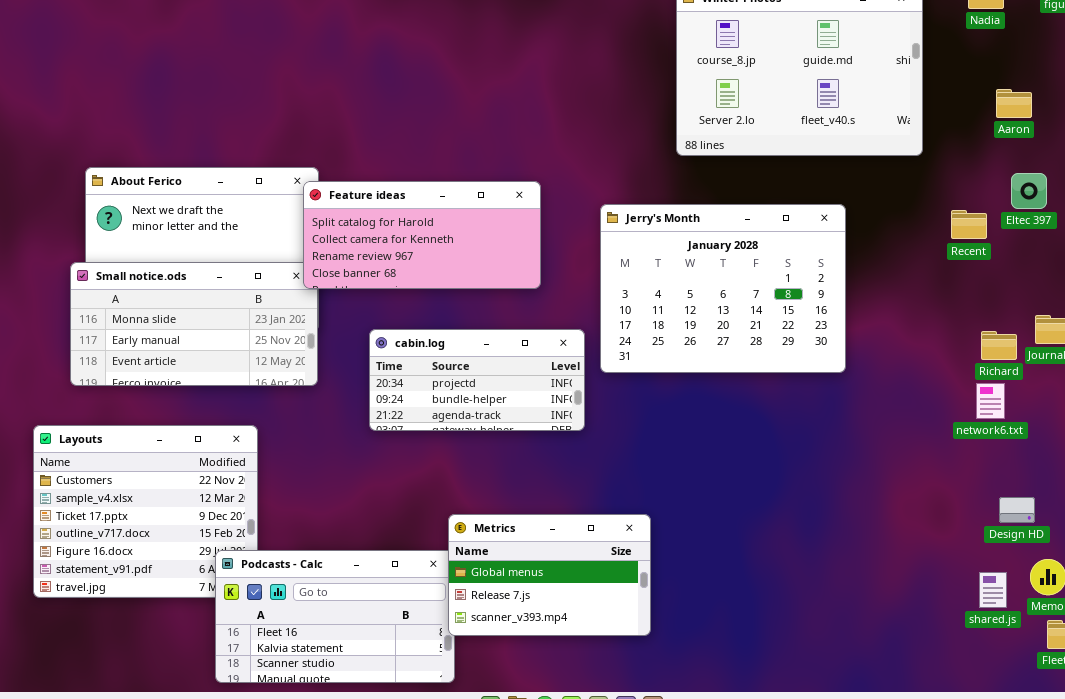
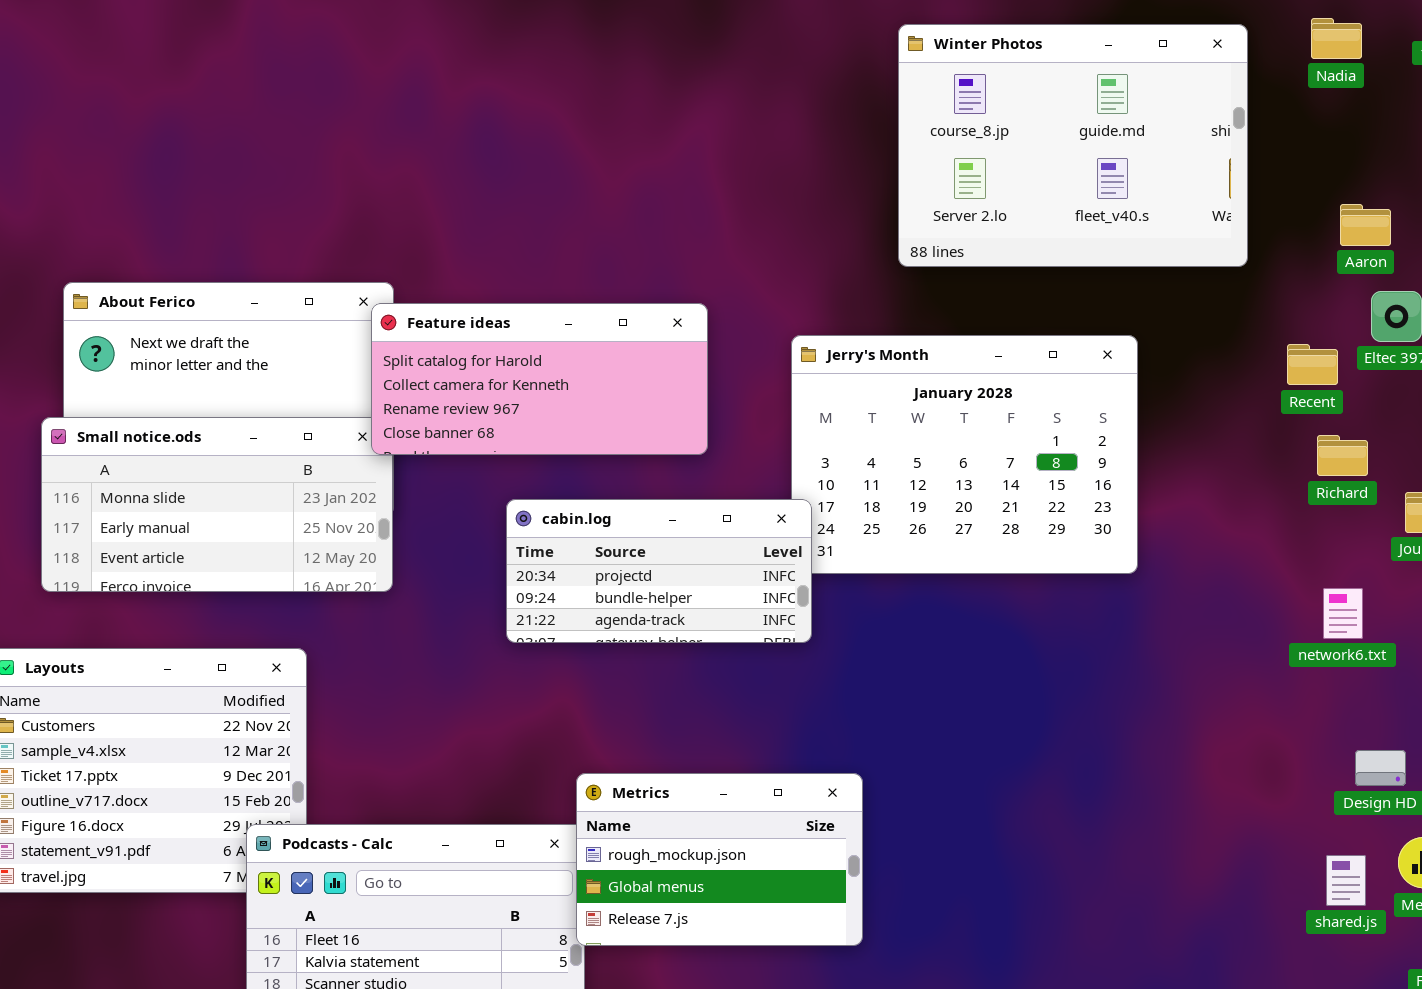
Aaron: [996,89,1032,118] -> [1340,204,1391,246], moved
cabin.log: [369,329,585,431] -> [506,499,812,643], moved
Richard: [981,331,1017,360] -> [1317,435,1368,476], moved
Metrics: [448,514,651,636] -> [576,773,863,946], scrolled up 1 row

